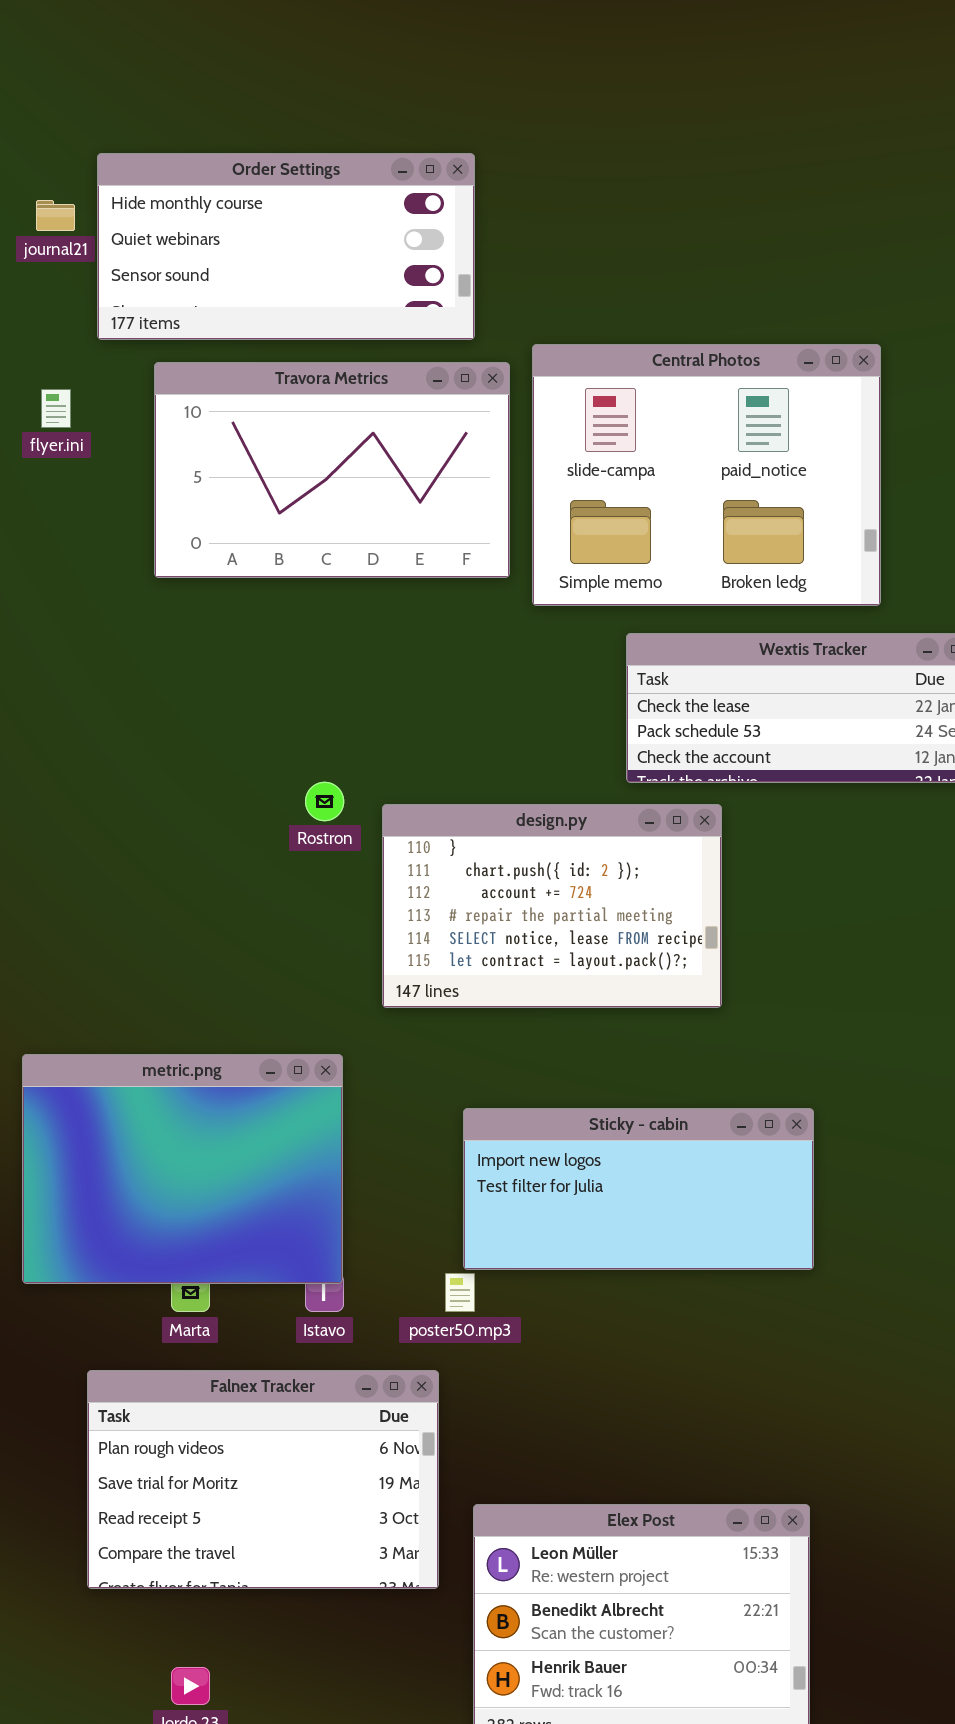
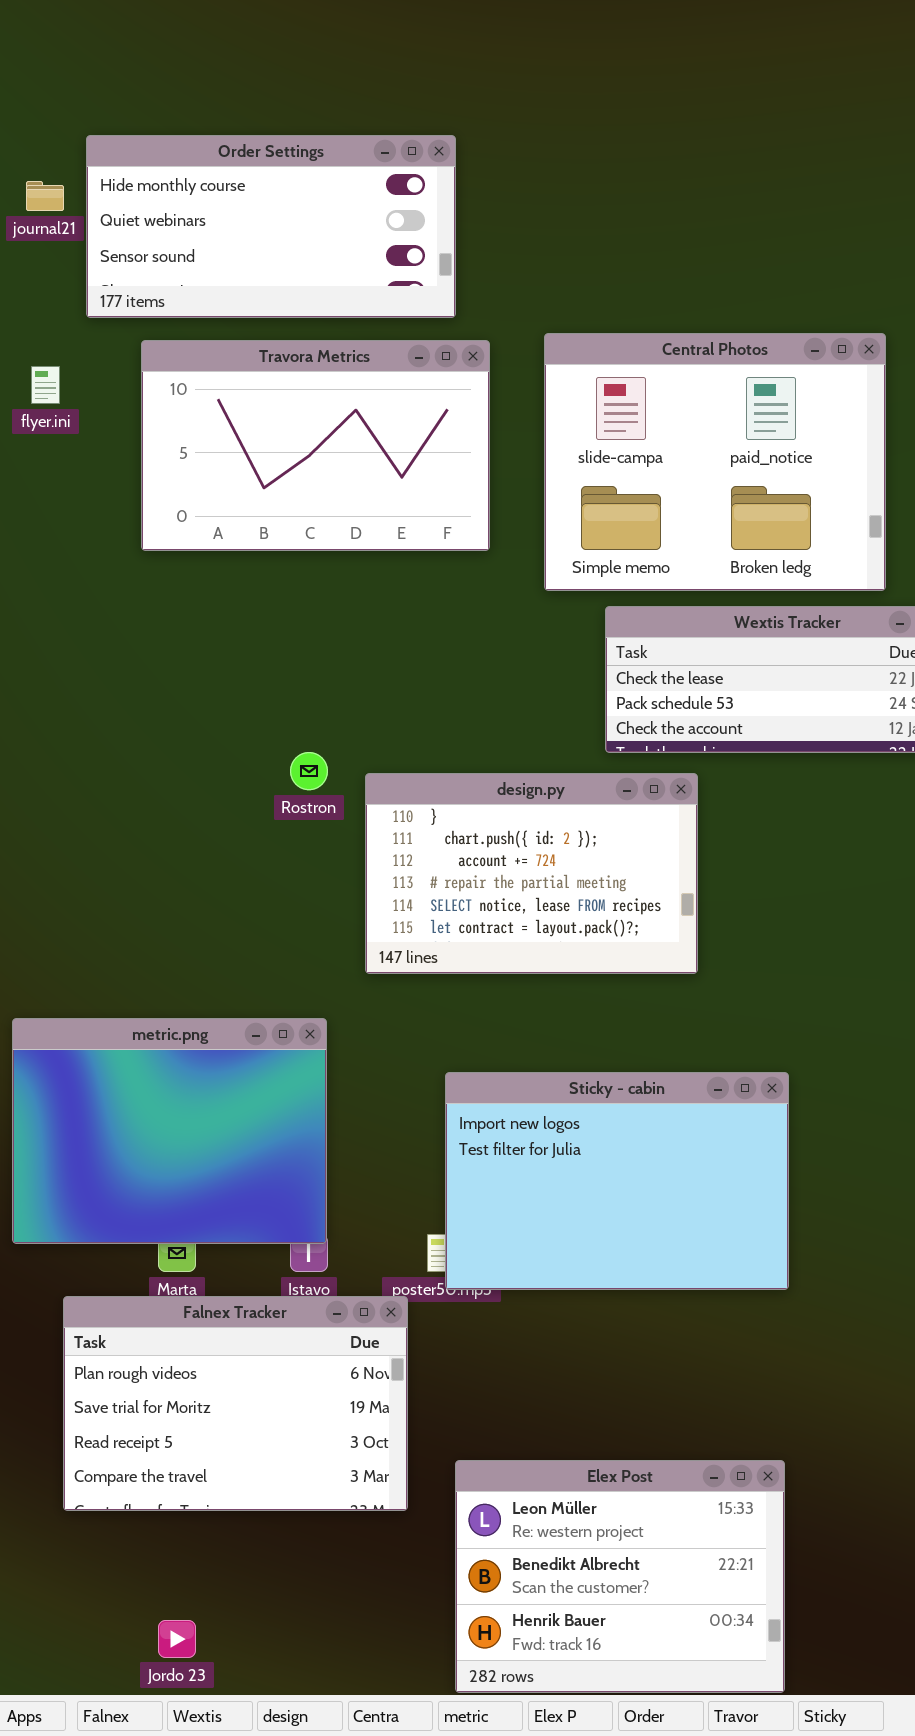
Central Photos: [532,344,881,606] -> [544,333,886,591], moved
Sticky - cabin: [463,1108,814,1270] -> [445,1072,789,1290], resized
Falnex Tracker: [87,1370,439,1589] -> [63,1296,408,1511], moved

